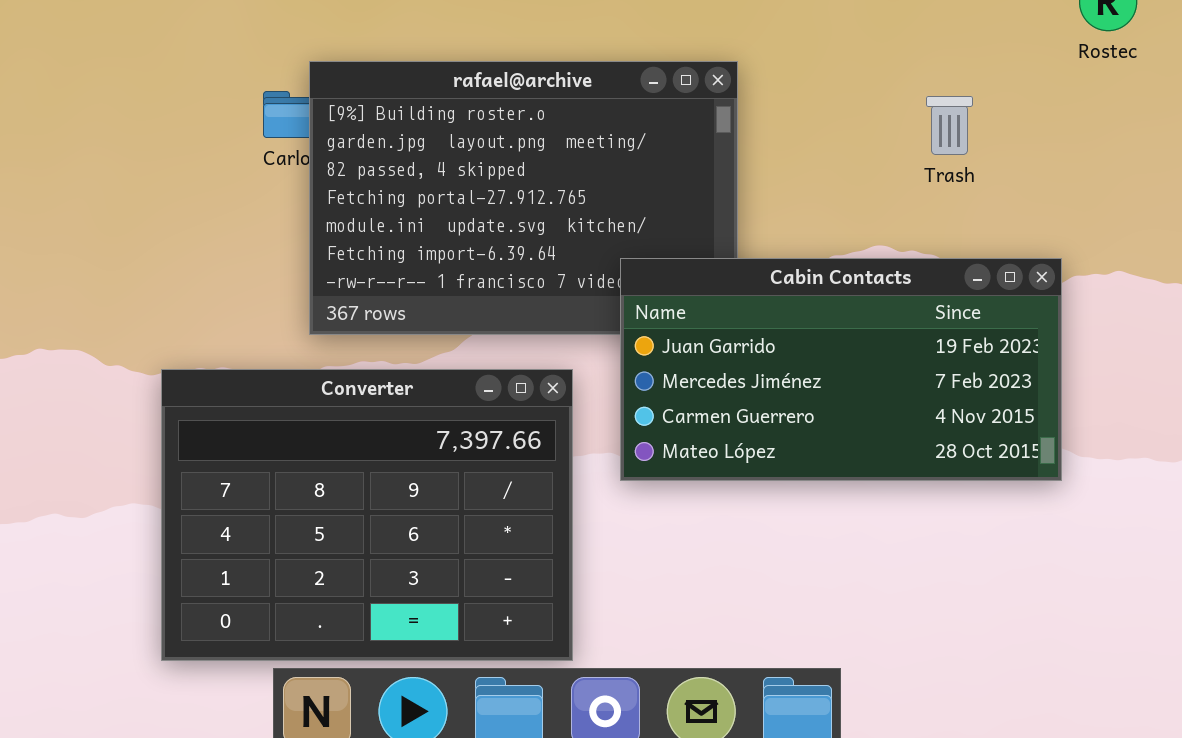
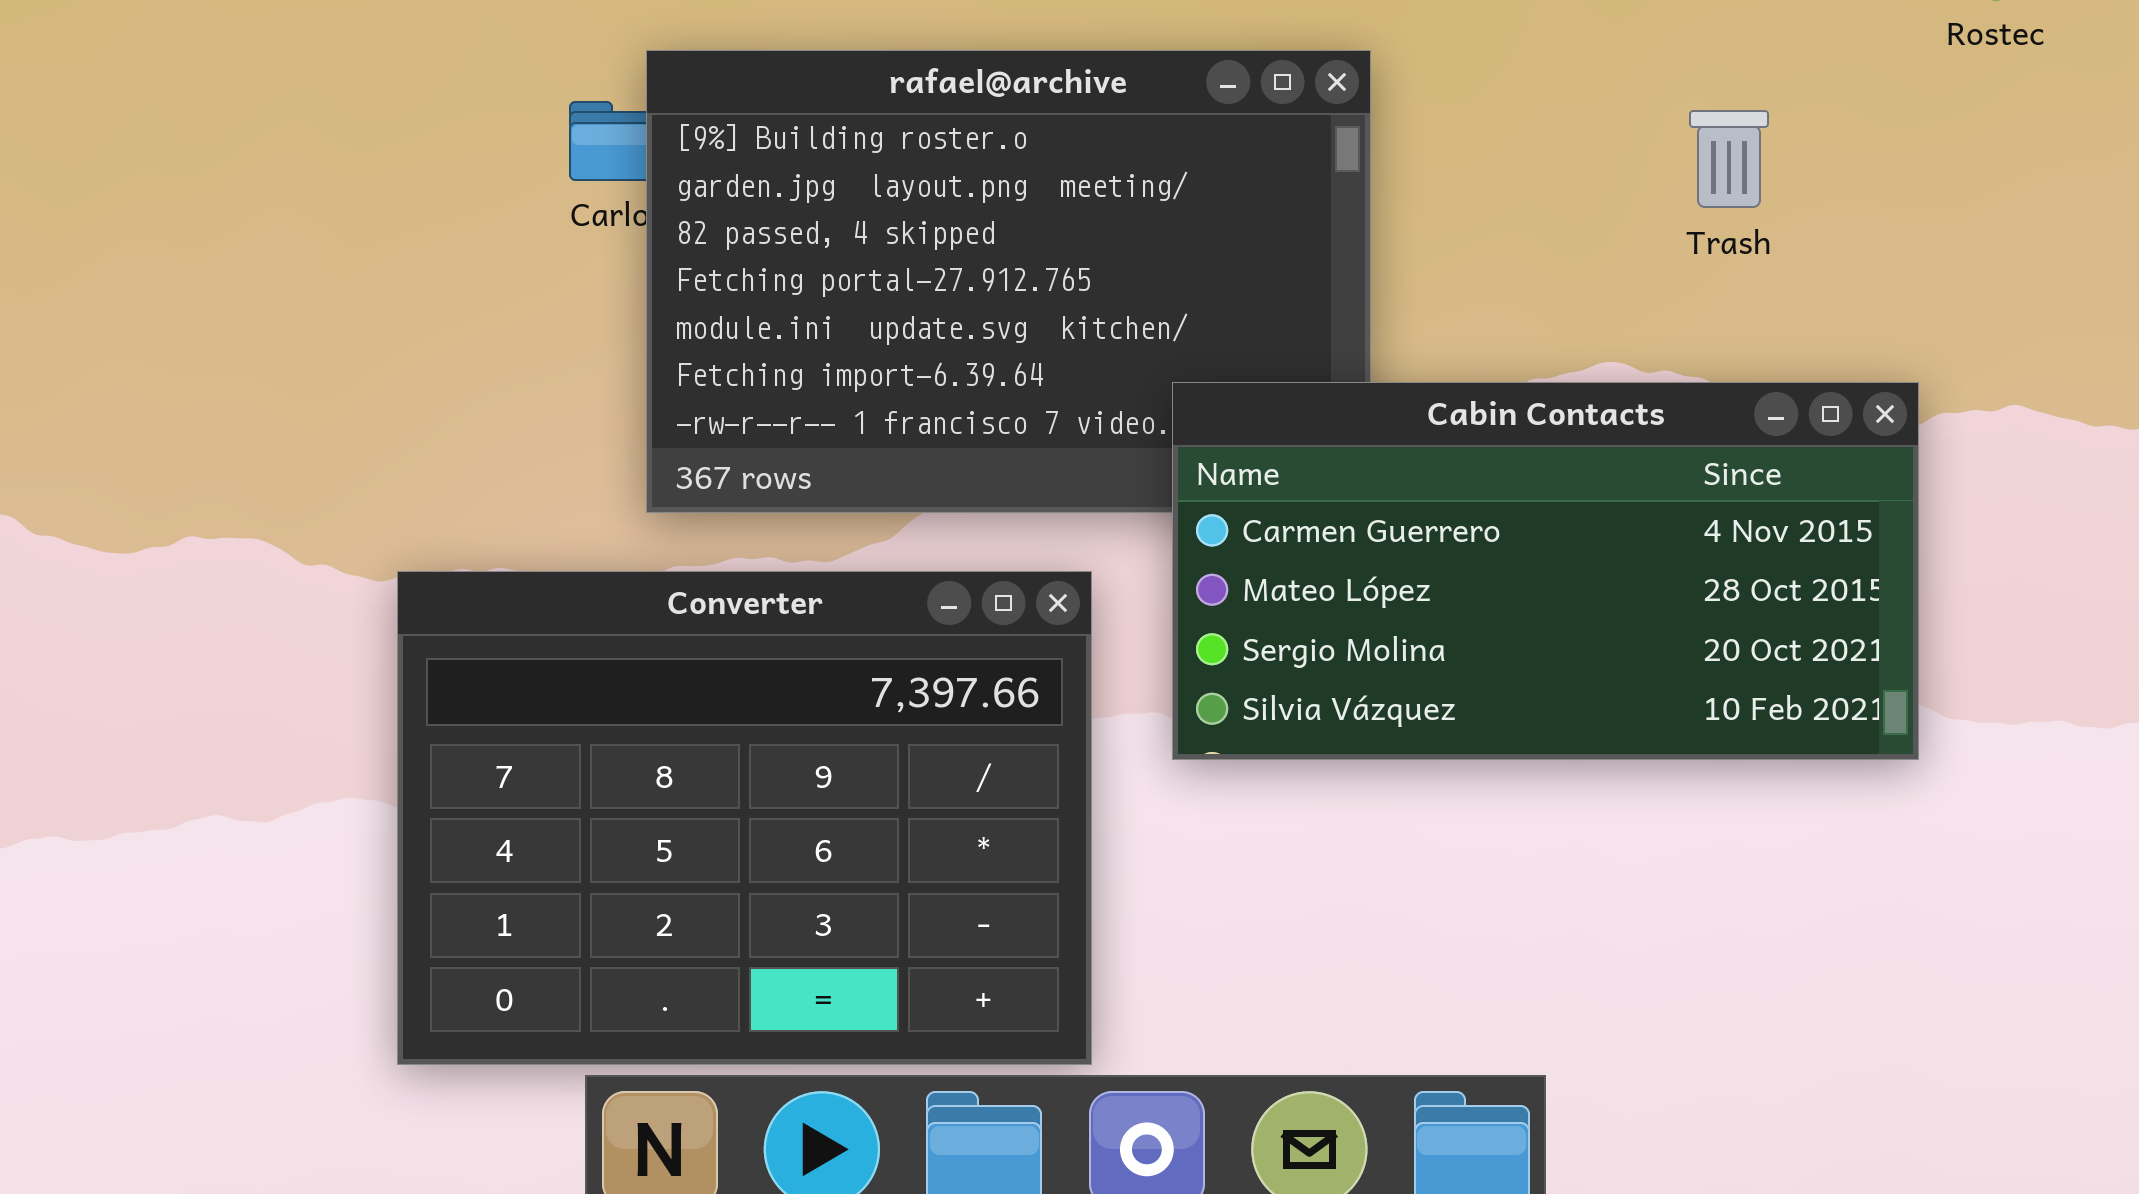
Cabin Contacts: [620,258,1062,481] -> [1172,382,1919,760], scrolled down 2 rows

